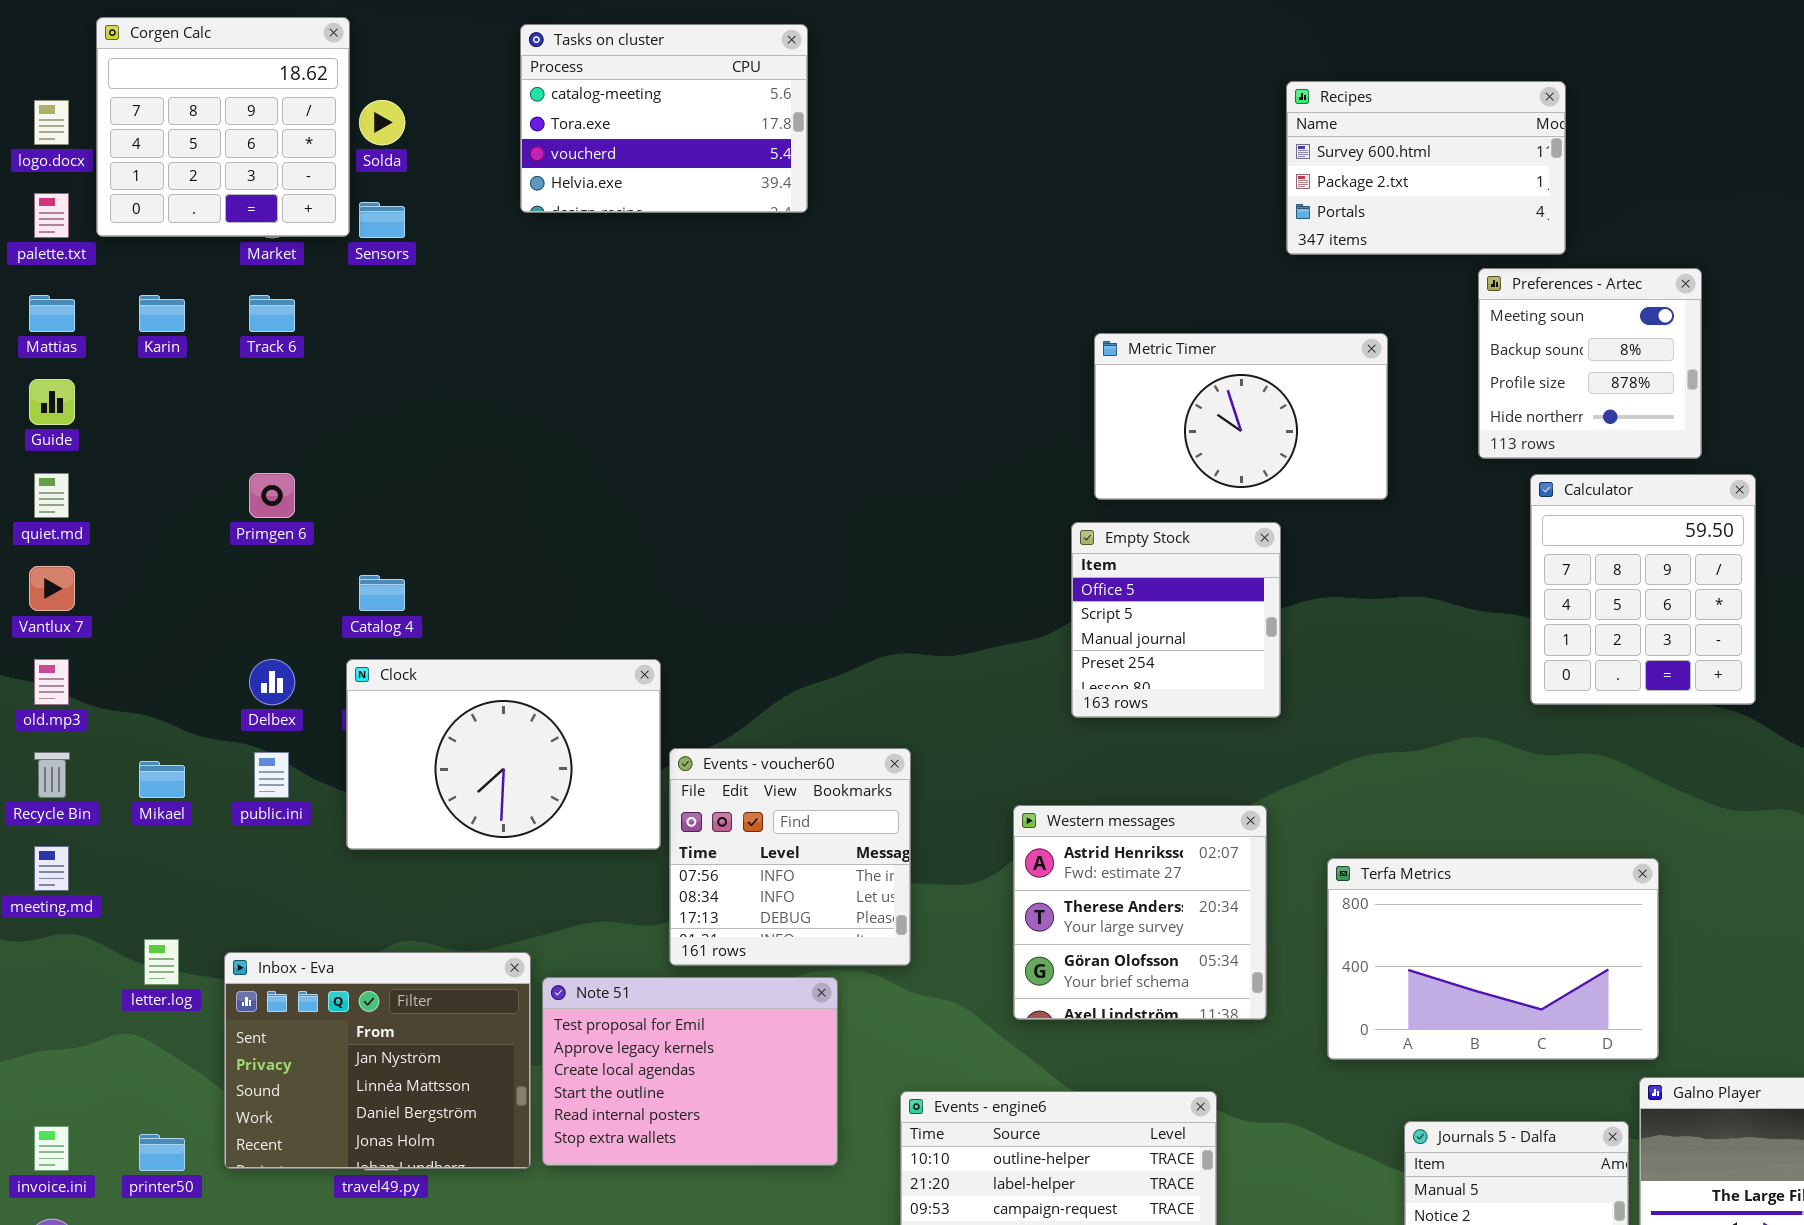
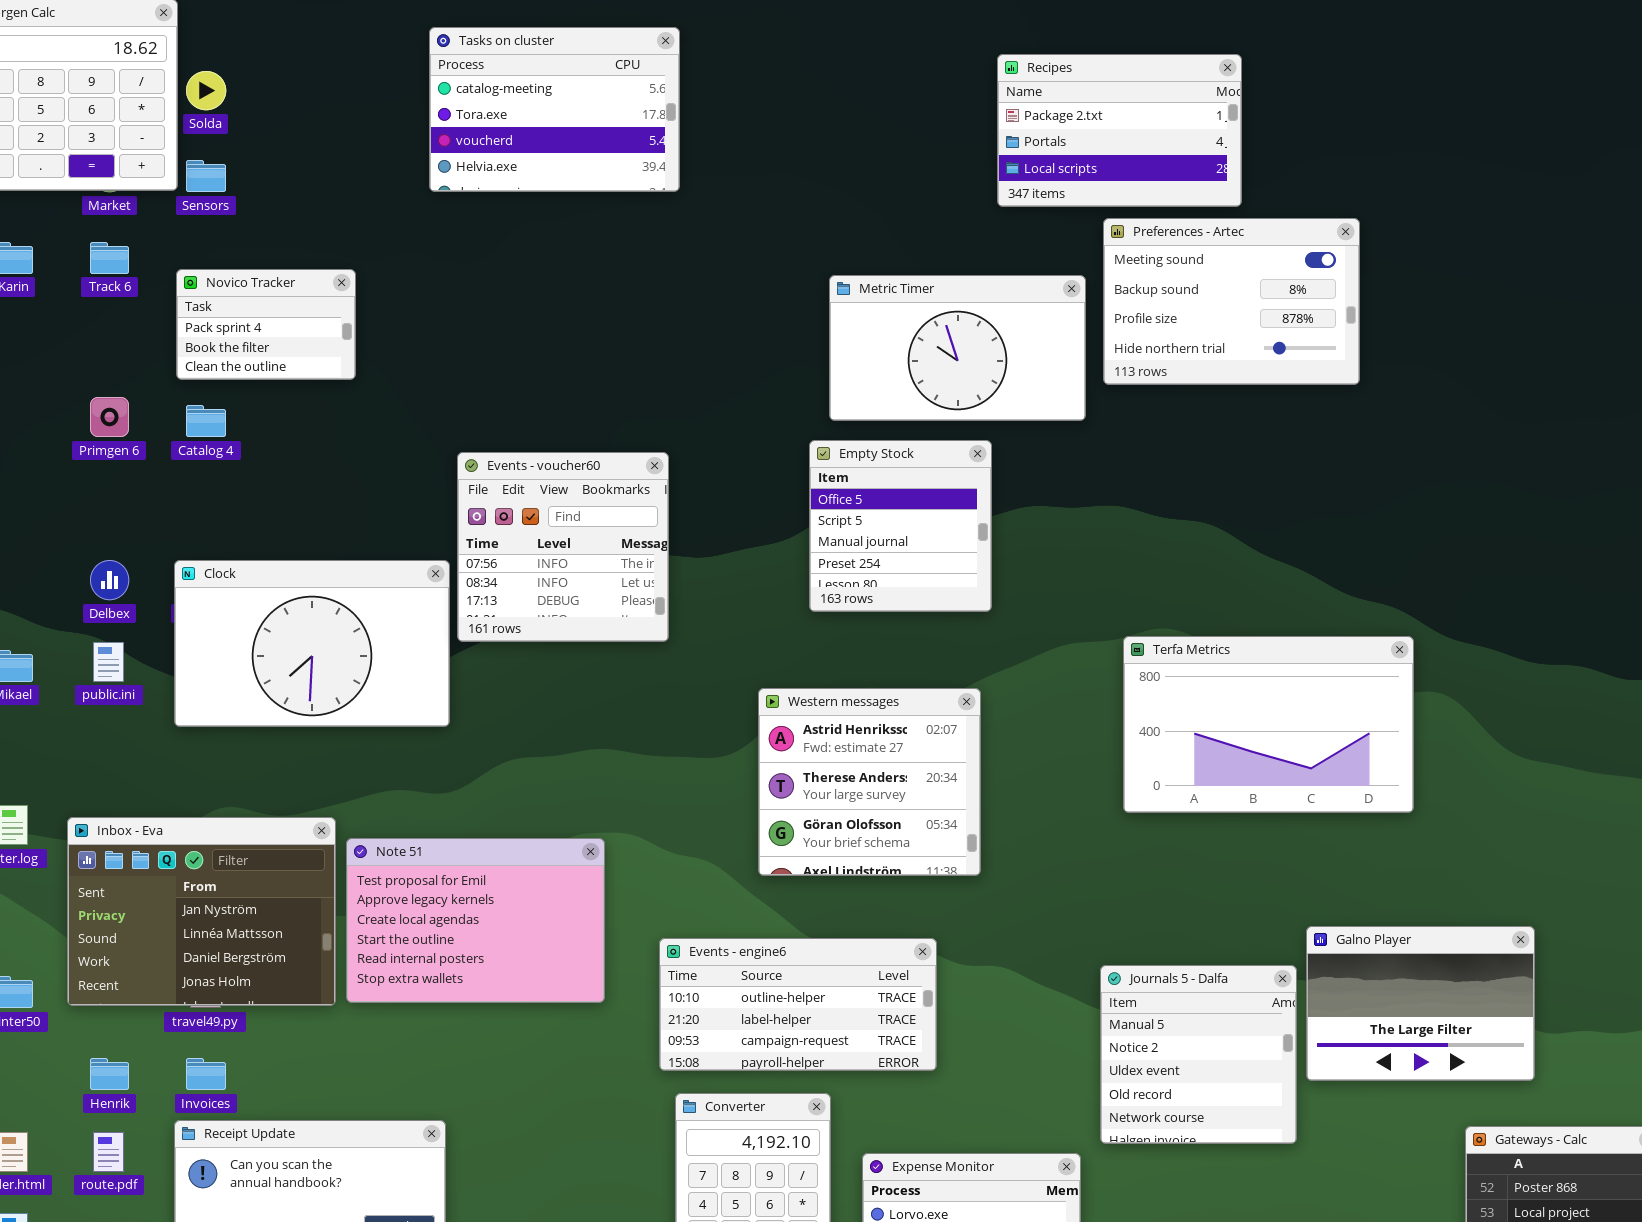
Tasks on cluster: [520,24,808,213] -> [429,27,680,192], moved
Recipes: [1286,81,1566,255] -> [997,54,1242,207], scrolled down 1 row
Preferences - Artec: [1478,268,1702,459] -> [1103,218,1360,385], resized
Novico Tracker: none -> [176,269,356,380], opened
Calculator: [1530,474,1756,705] -> none, closed
Catalog 4: [359,575,405,611] -> [186,405,226,437], moved
Events - voucher60: [669,748,911,966] -> [457,452,669,642], moved
Terfa Metrics: [1327,858,1659,1060] -> [1123,636,1414,813], moved

